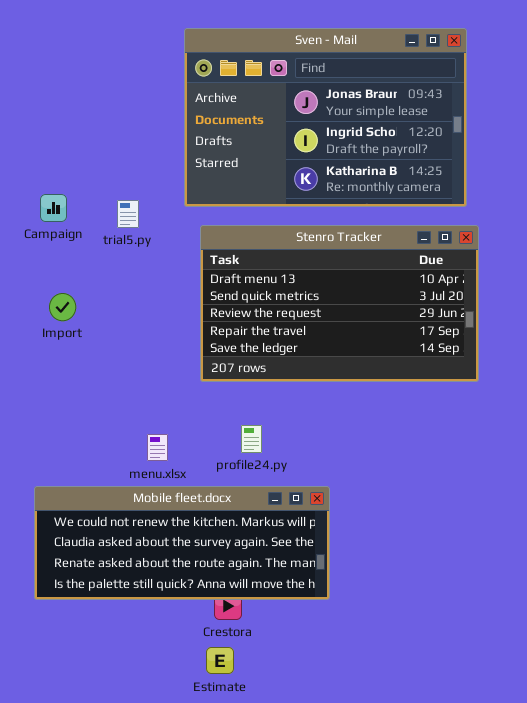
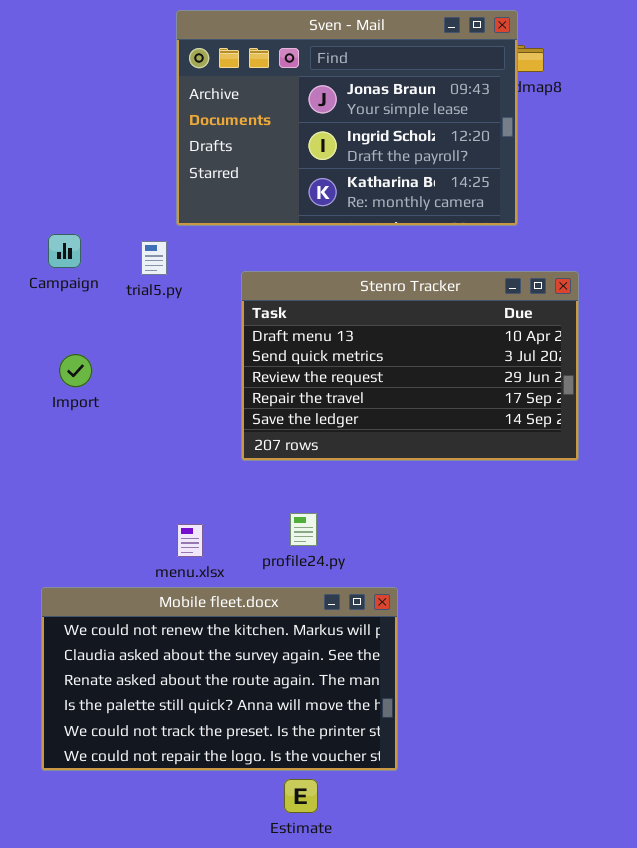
Sven - Mail: [184,28,467,207] -> [176,10,518,226], moved
Mobile fleet.docx: [34,486,330,600] -> [41,587,398,771], resized
Estimate: [206,647,234,674] -> [284,779,318,813], moved

